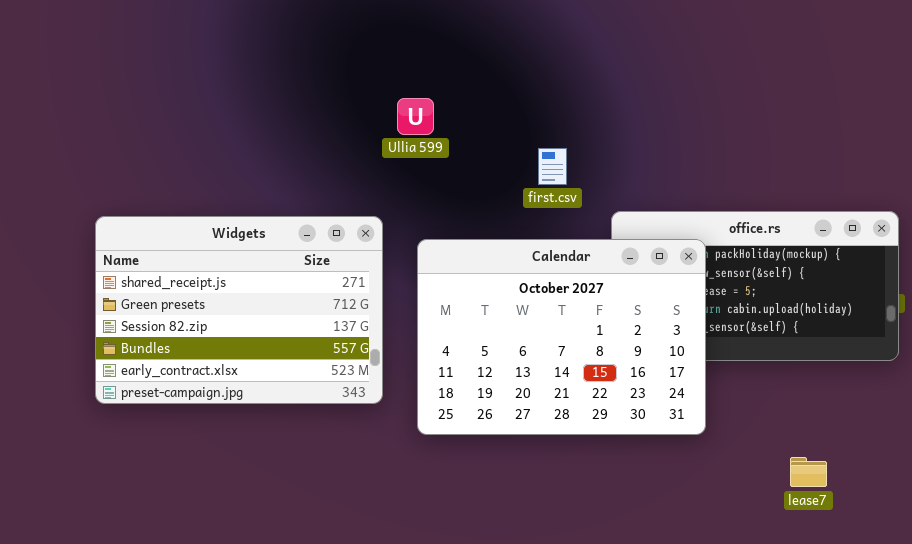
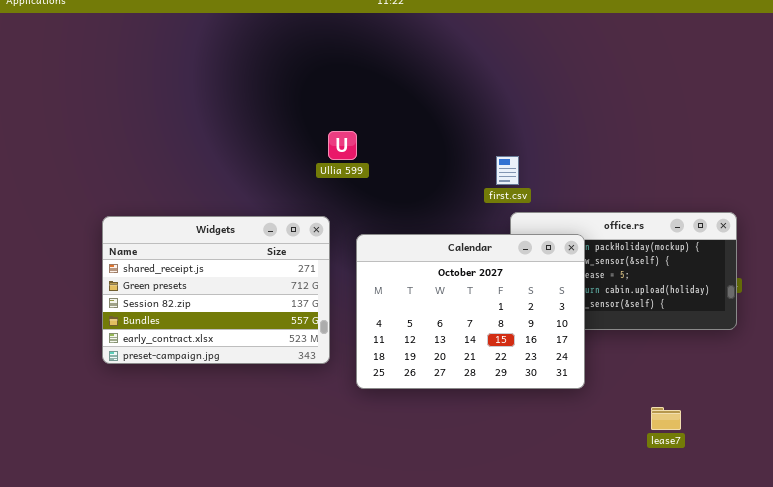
Ullia 599: [397,98,434,135] -> [328,131,357,160], moved
first.csv: [538,148,567,185] -> [496,156,519,185], moved

